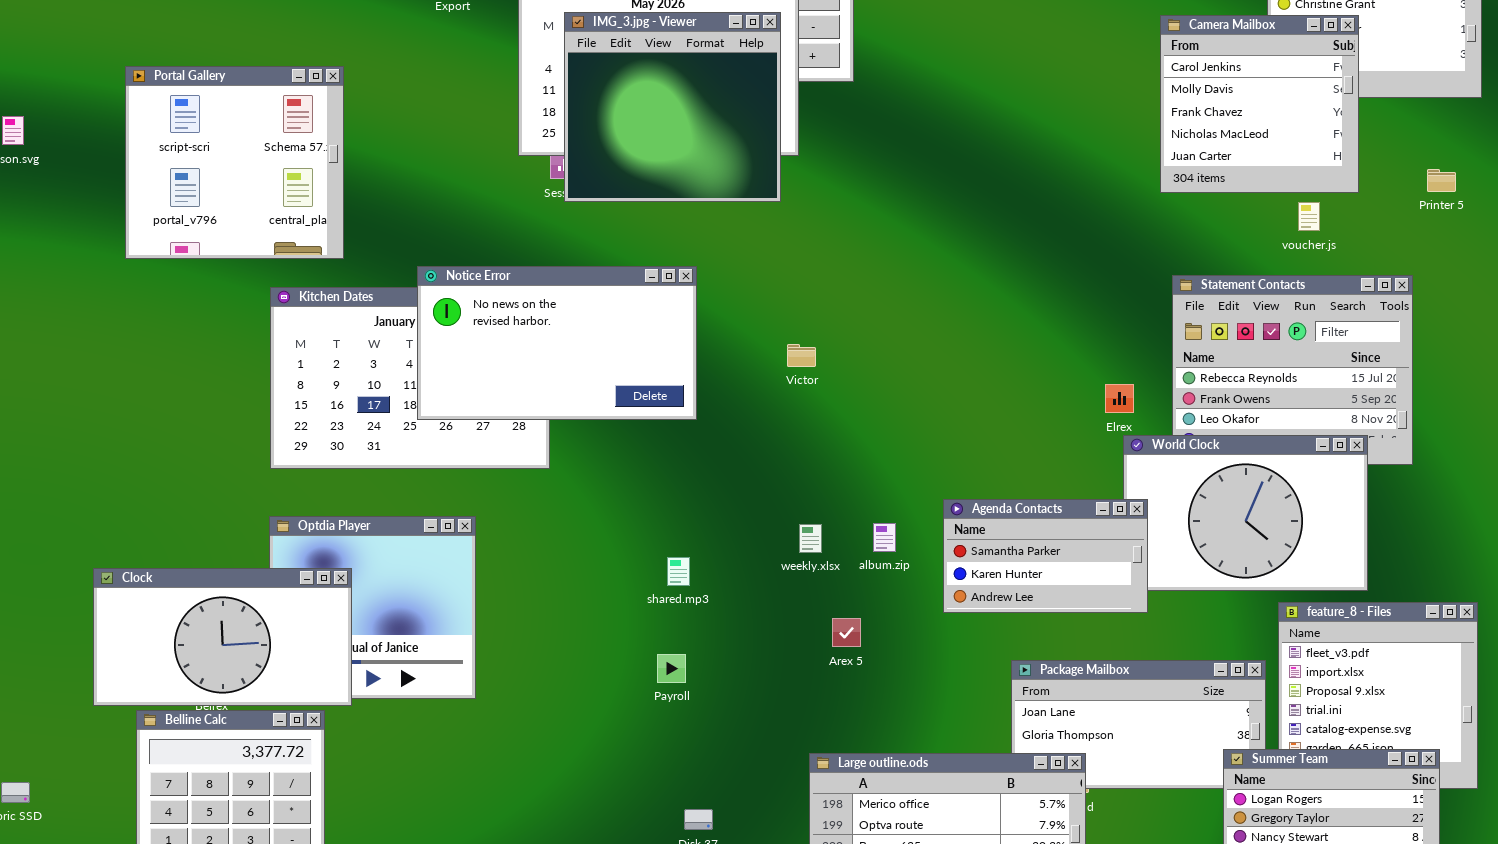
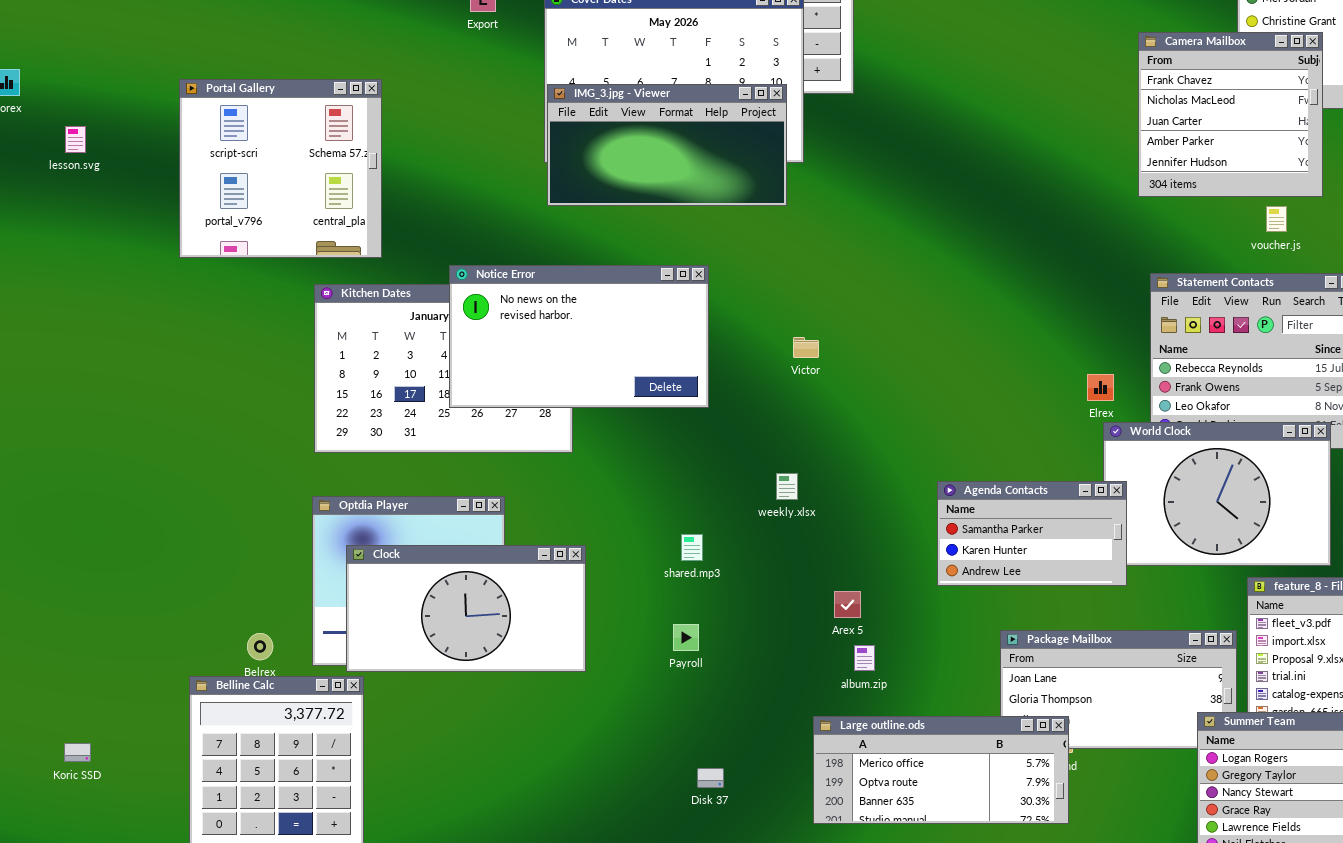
IMG_3.jpg - Viewer: [564,12,781,202] -> [547,84,787,206], resized
Camera Mailbox: [1160,15,1359,193] -> [1138,32,1323,197], scrolled down 2 rows
album.zip: [873,523,896,552] -> [854,645,875,671], moved
weekly.xlsx: [799,524,822,553] -> [776,473,798,500], moved
Clock: [93,568,352,706] -> [346,545,586,672], moved

